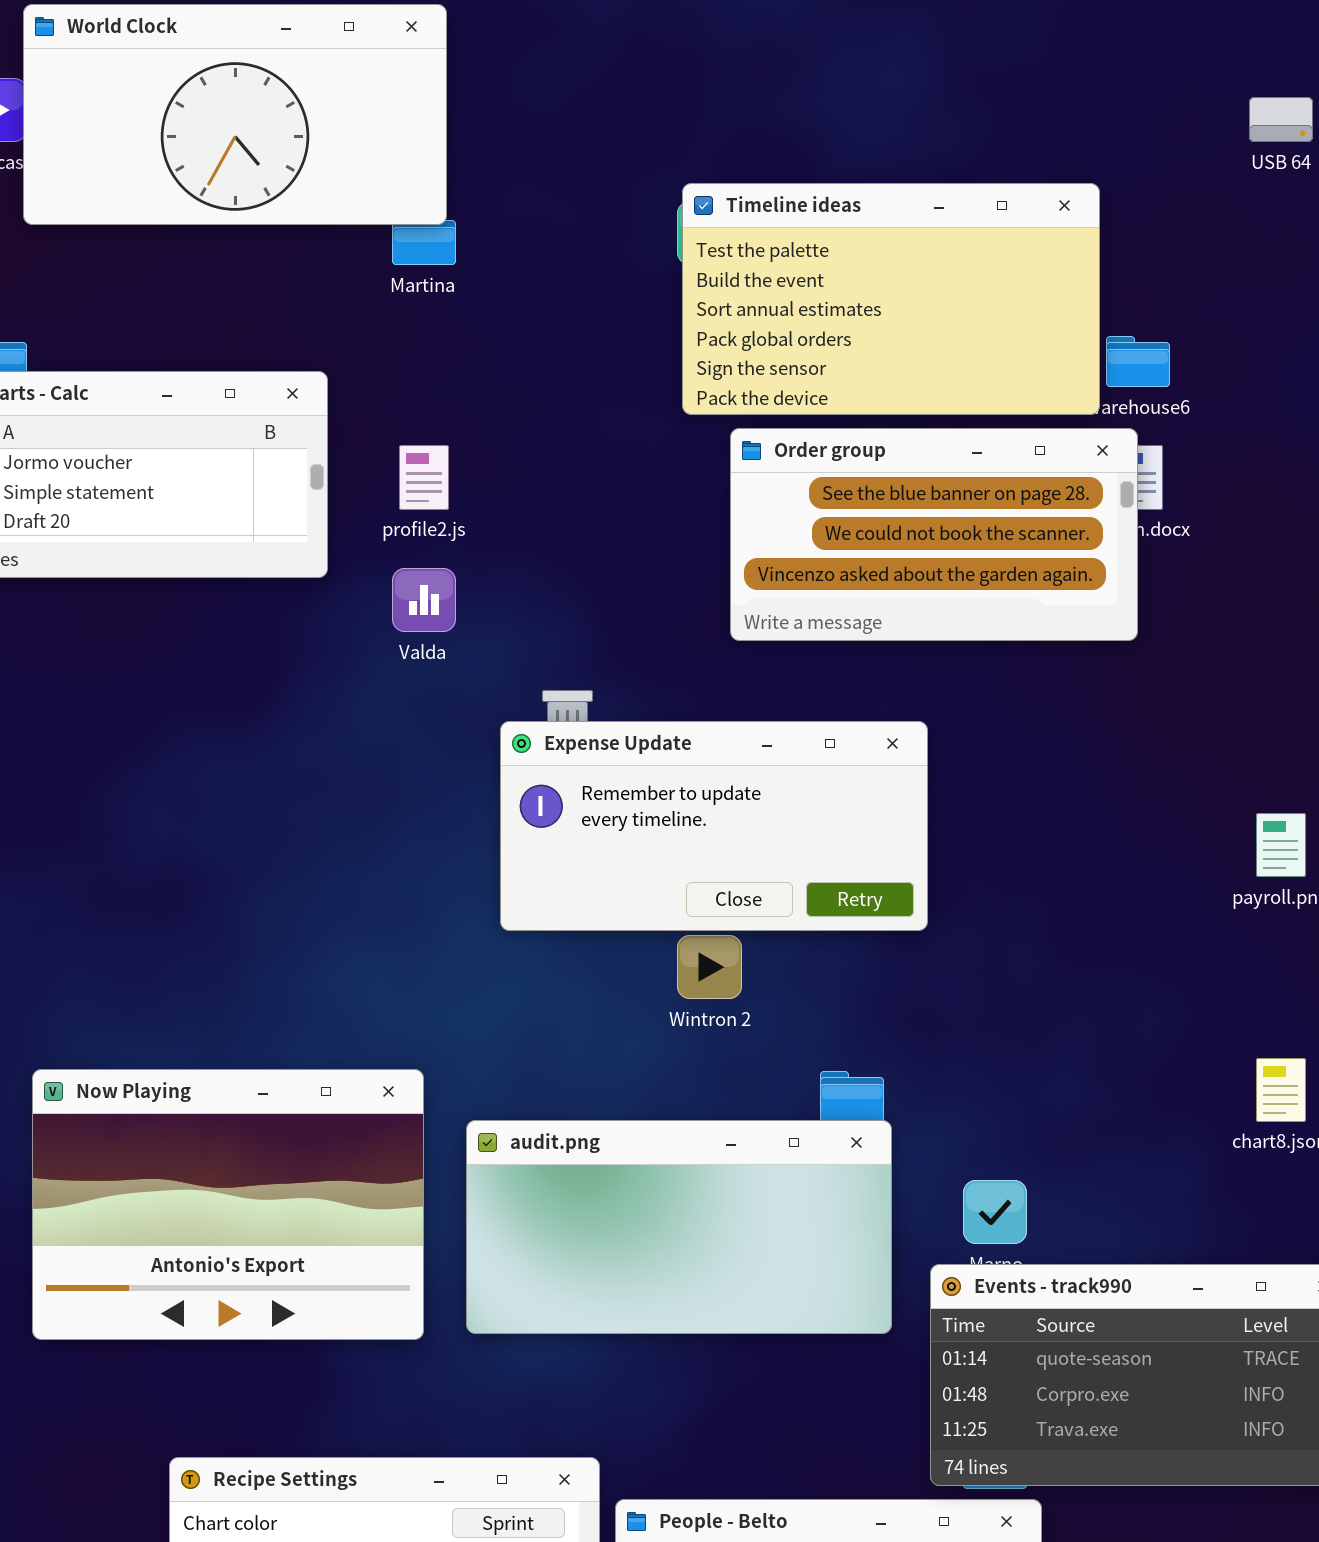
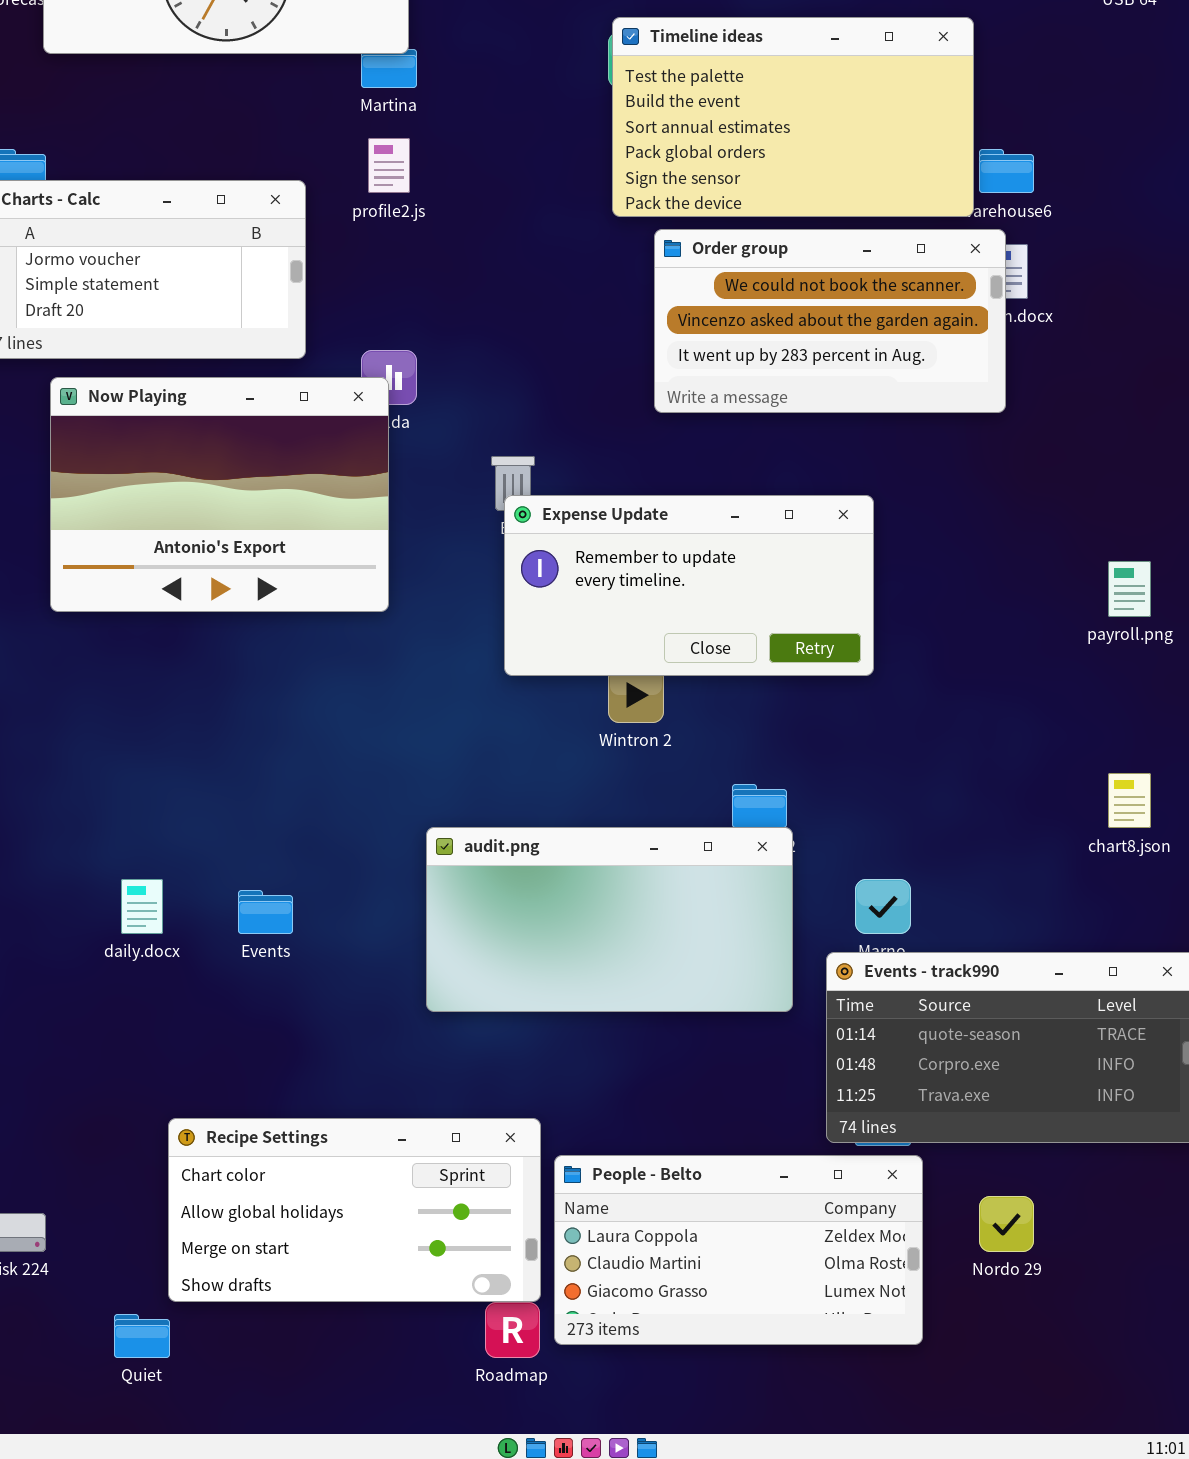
Order group: [730,428,1138,641] -> [654,229,1006,413], scrolled down 1 row
profile2.js: [399,445,449,510] -> [368,138,410,193], moved
Expense Update: [500,721,928,931] -> [504,495,874,676], moved
Now Playing: [32,1069,424,1340] -> [50,377,389,612], moved

